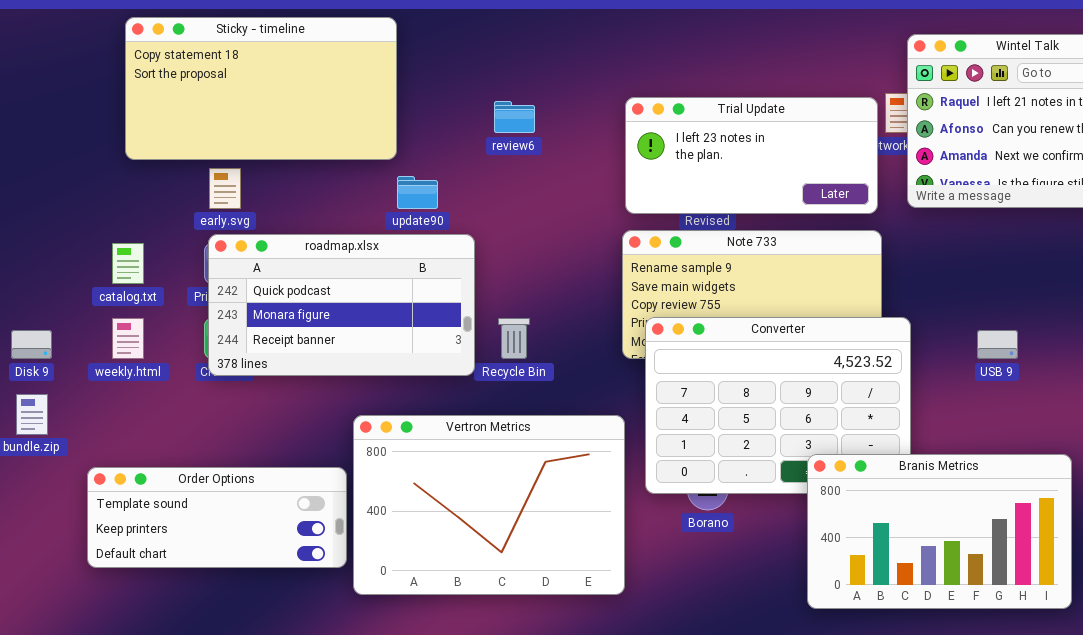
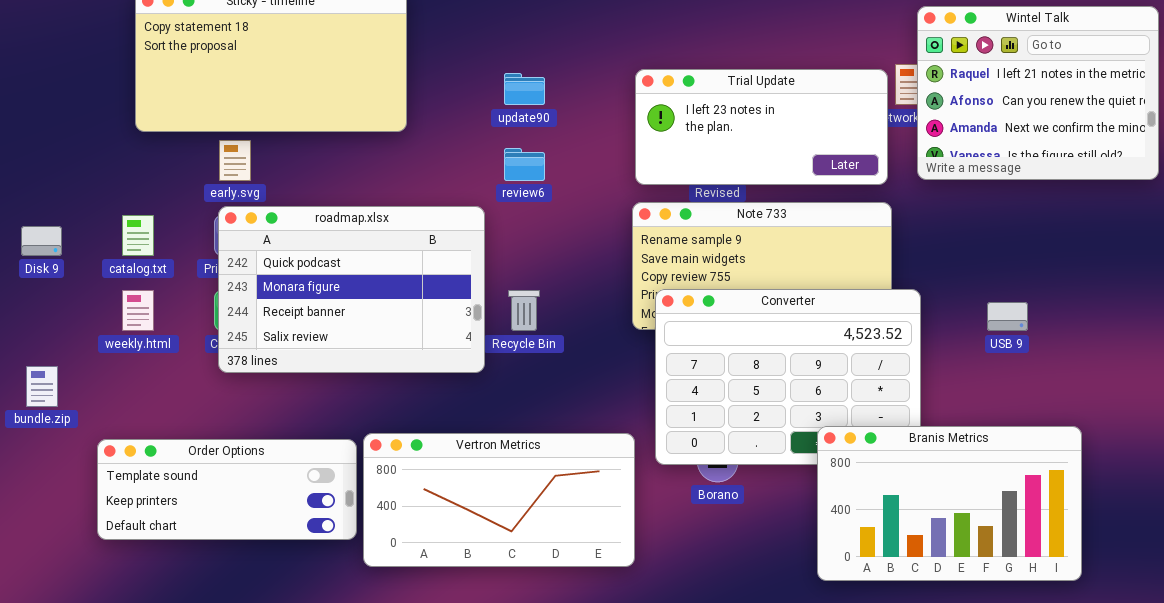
review6: [494,101,535,133] -> [504,148,545,181], moved
update90: [397,176,438,209] -> [504,73,545,105], moved
roadmap.xlsx: [208,234,475,376] -> [218,206,485,373], resized
Disk 9: [11,330,52,359] -> [21,226,62,256], moved
Vertron Metrics: [353,415,625,595] -> [363,433,635,567], resized

